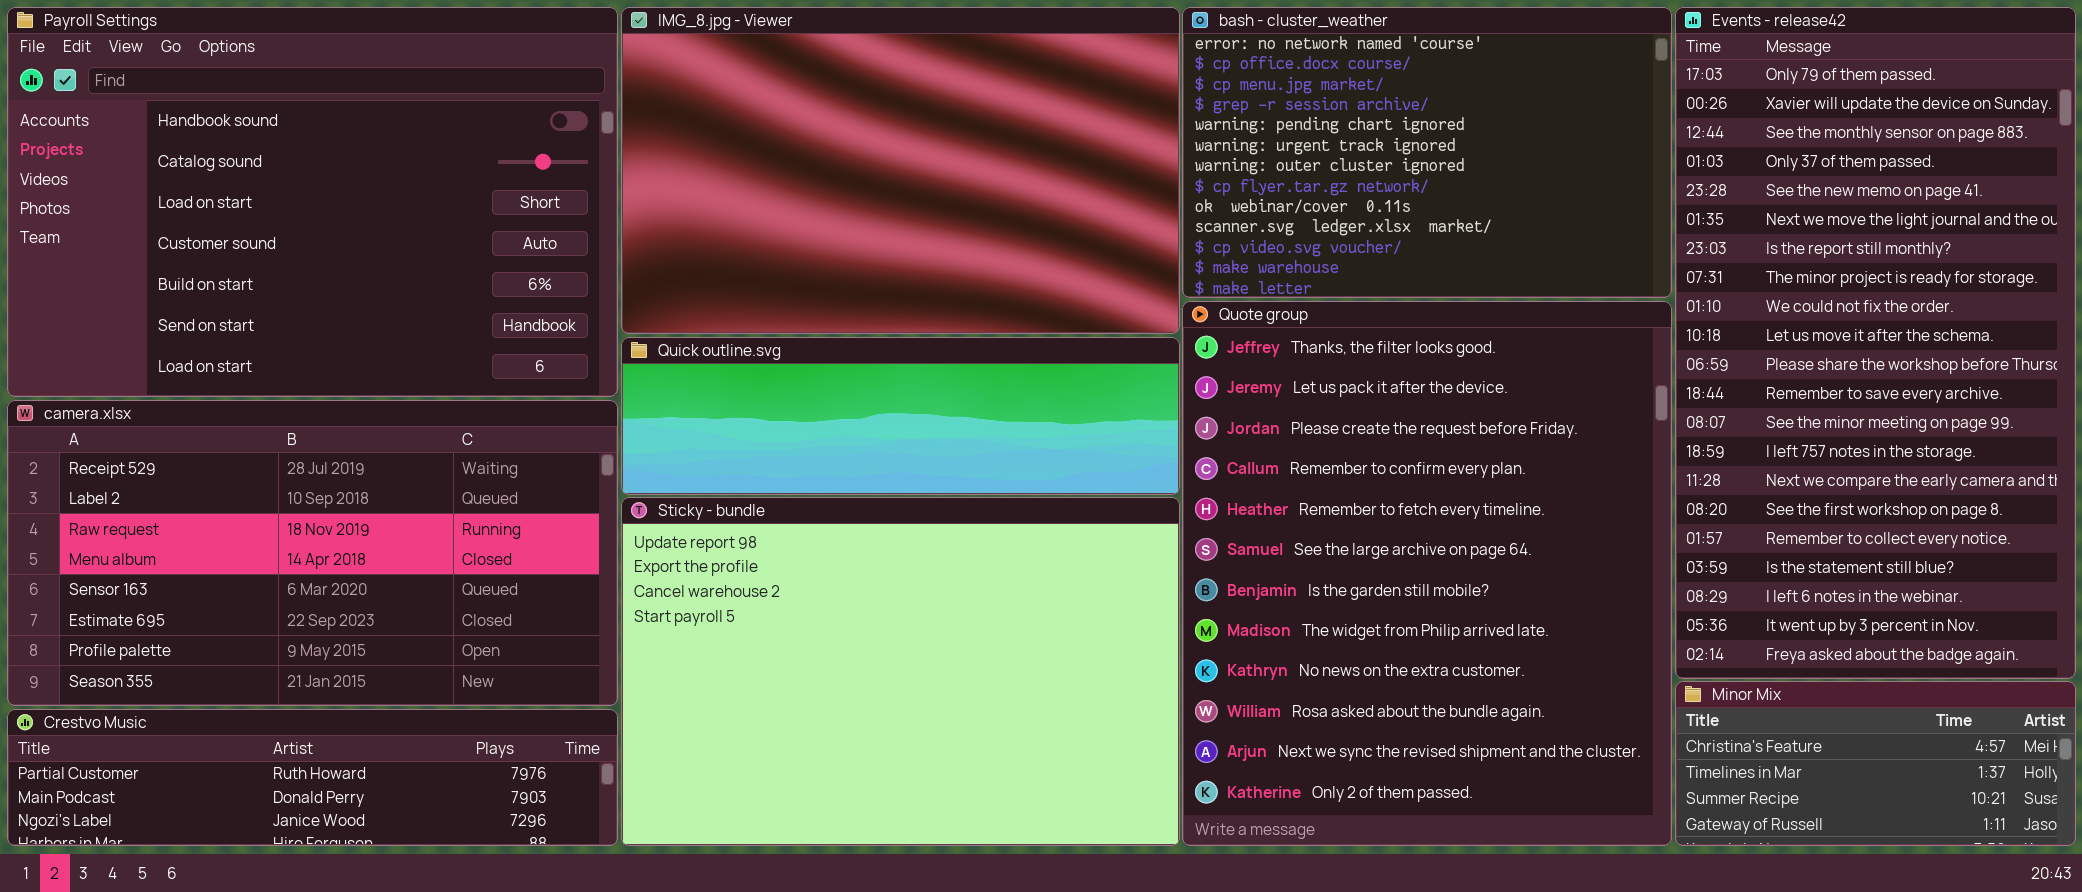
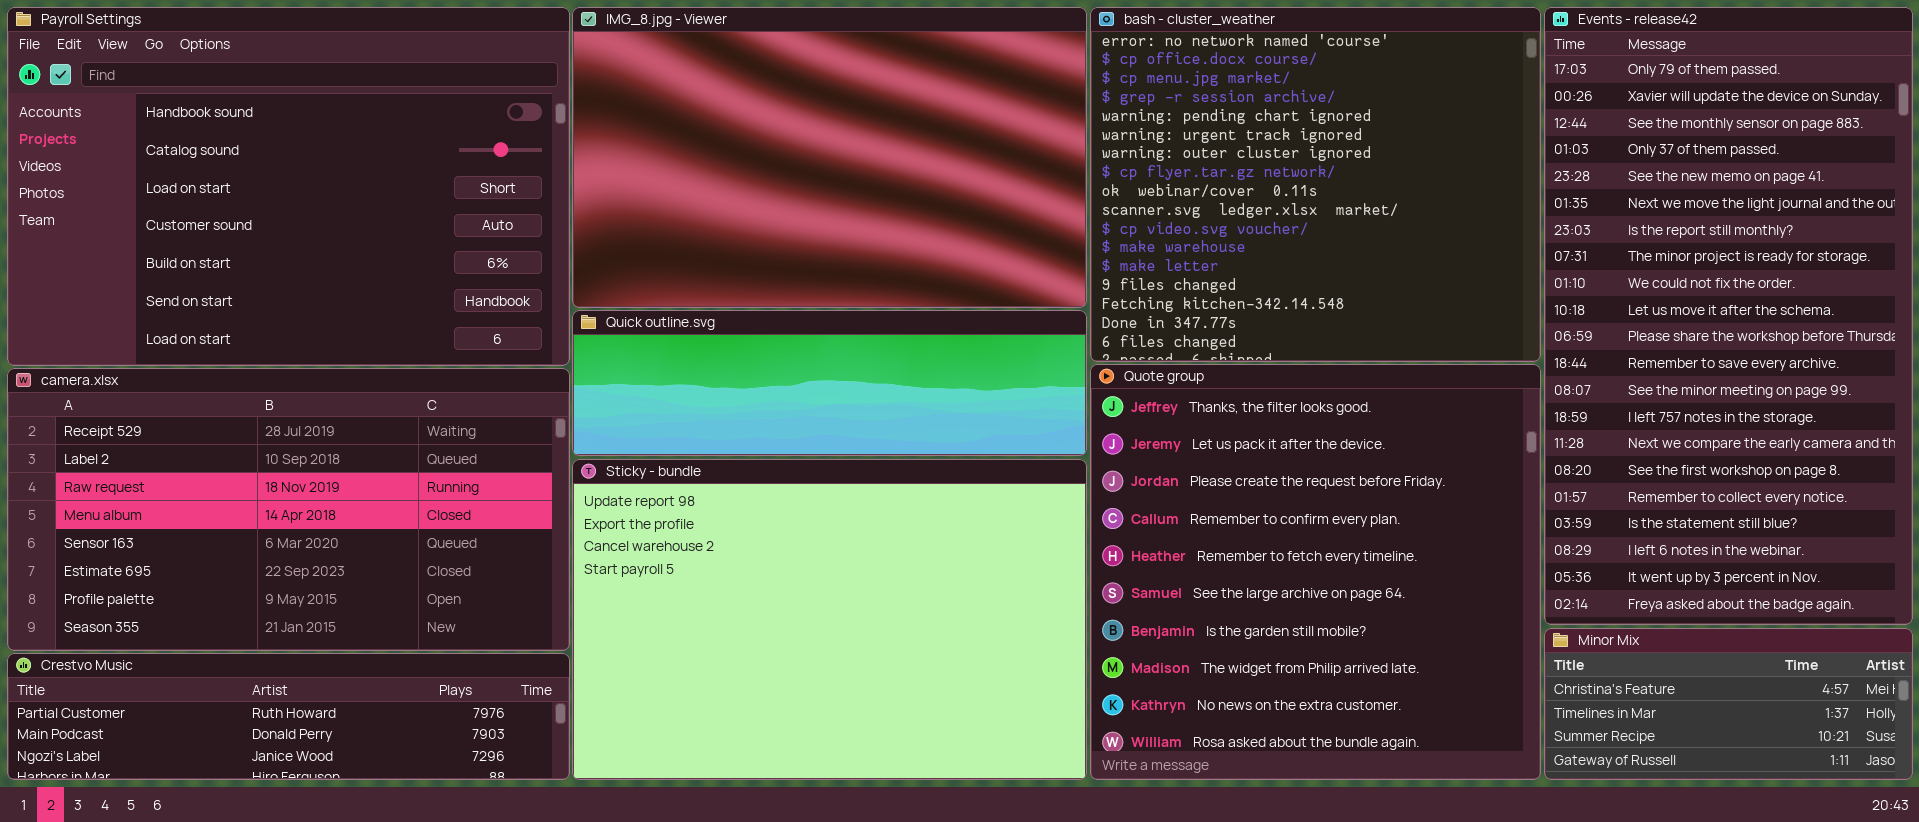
bash - cluster_weather: [1182,7,1672,298] -> [1090,7,1541,362], resized
Quote group: [1182,301,1672,846] -> [1090,364,1541,780], resized

